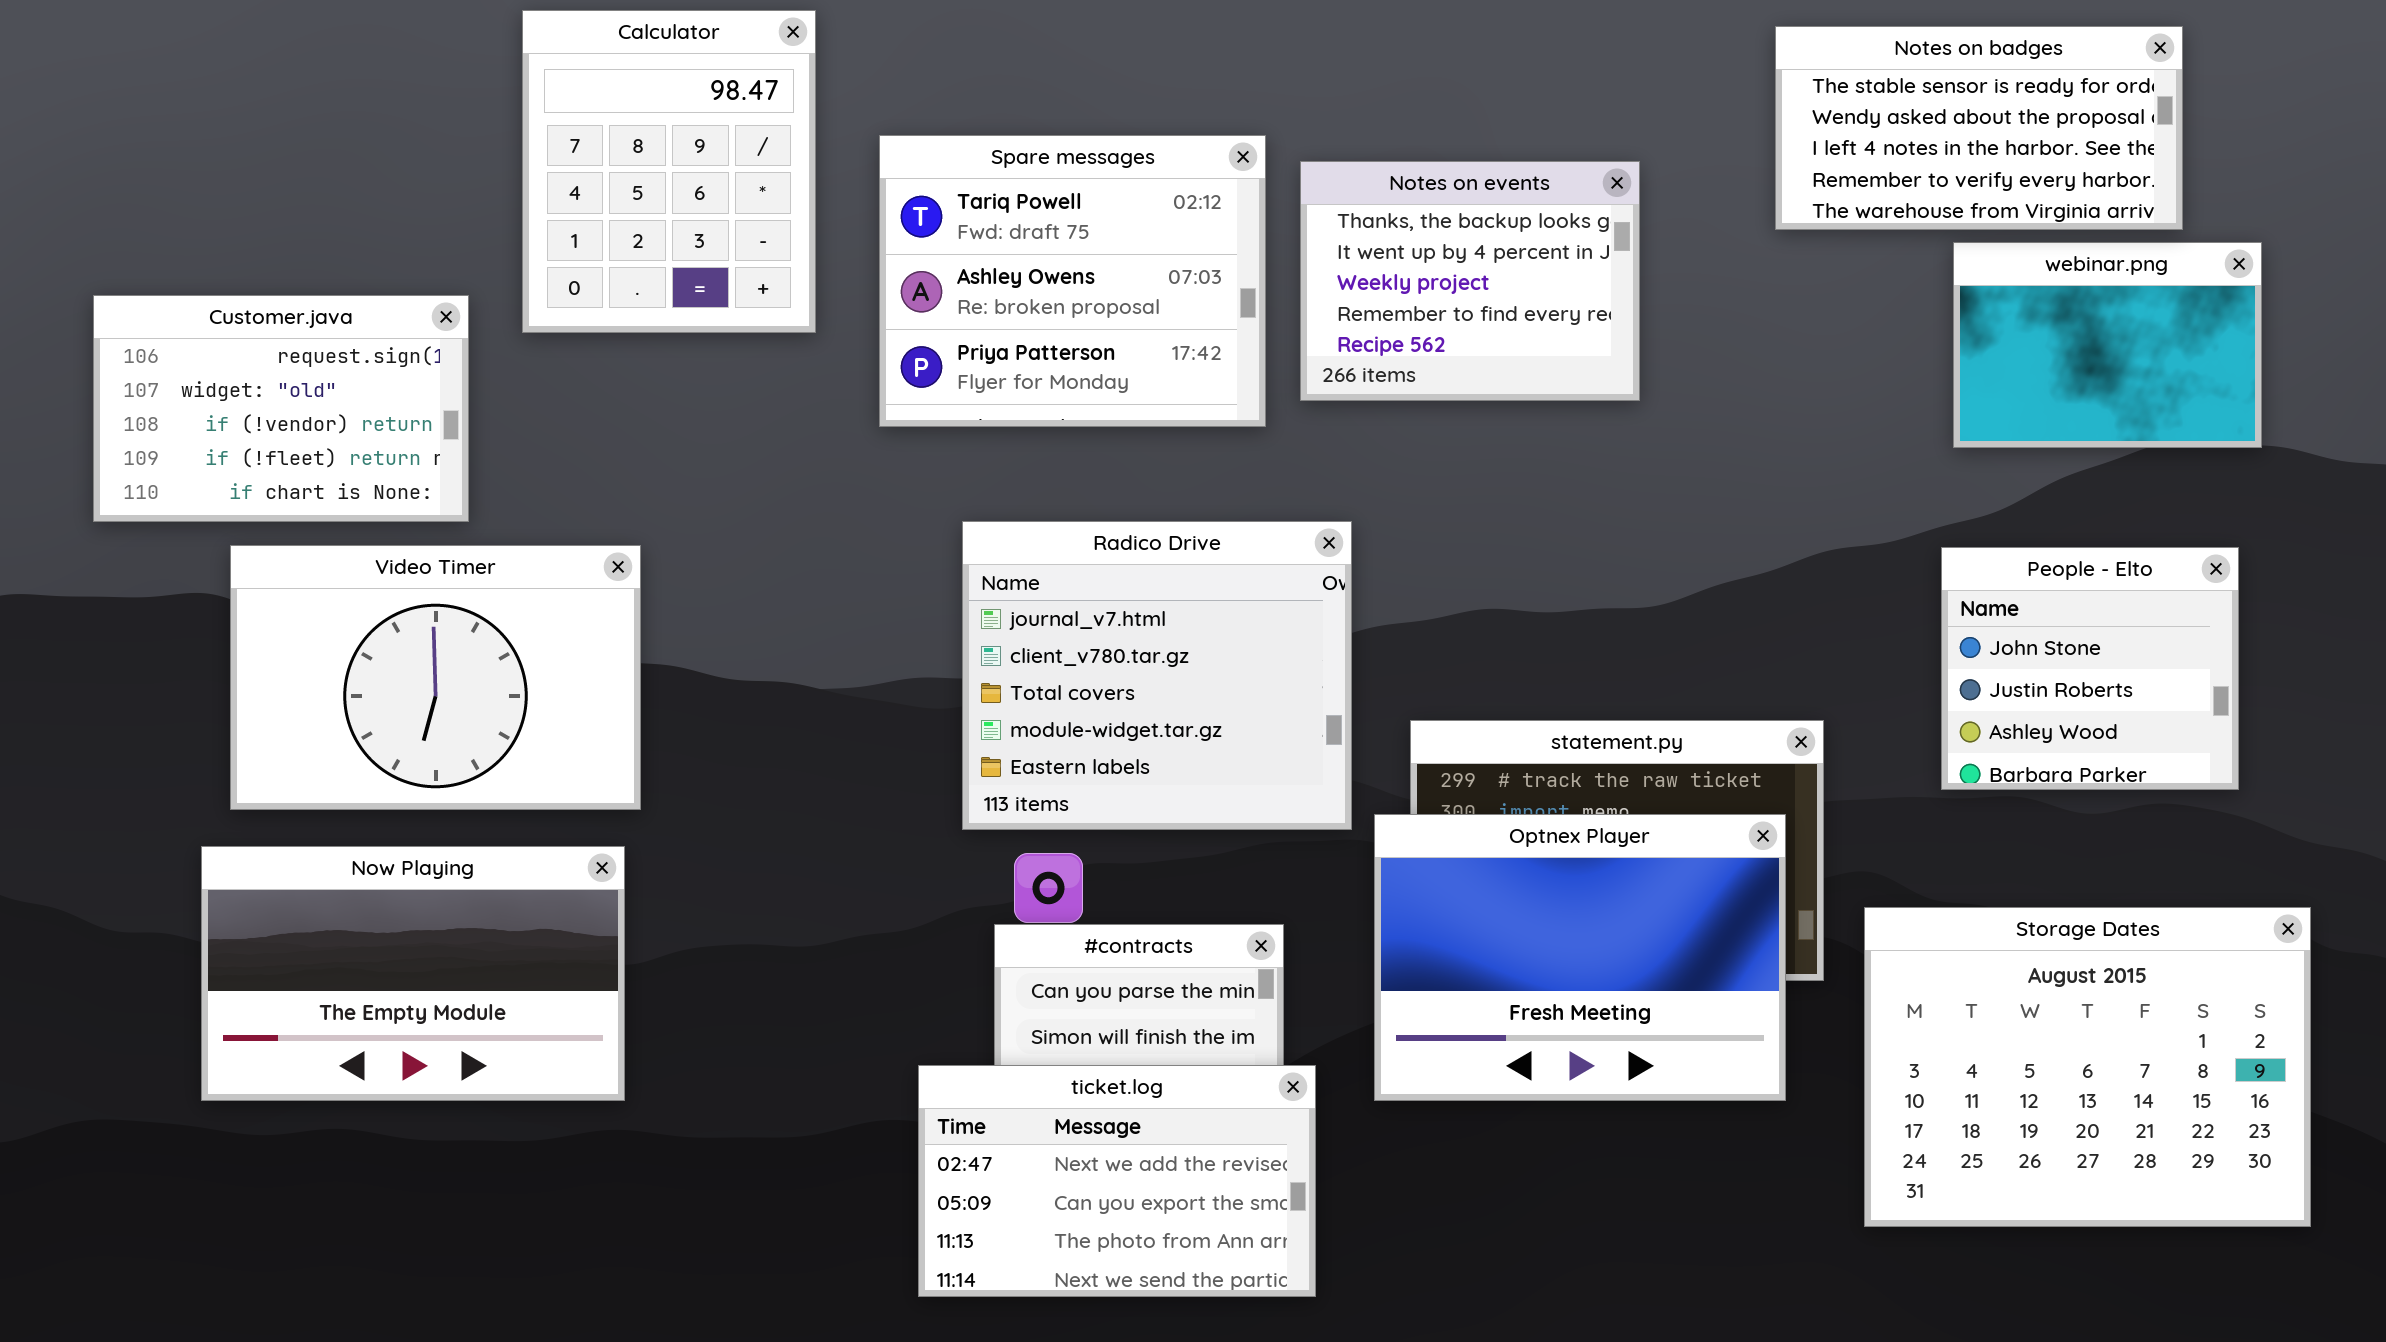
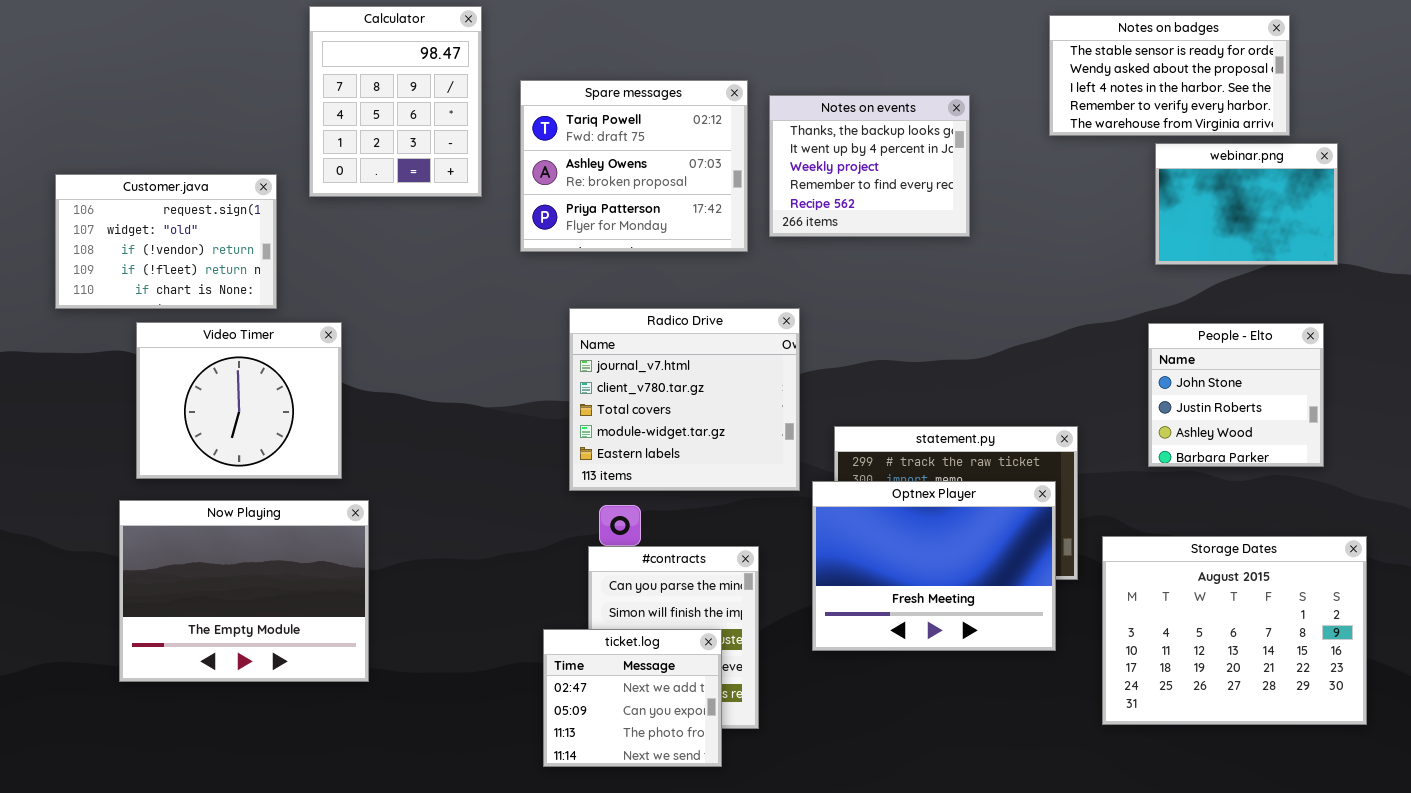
Video Timer: [230,545,641,810] -> [136,322,342,479], resized
Now Playing: [201,846,625,1101] -> [119,500,369,682], resized
ticket.log: [918,1065,1316,1297] -> [543,629,722,767], resized

